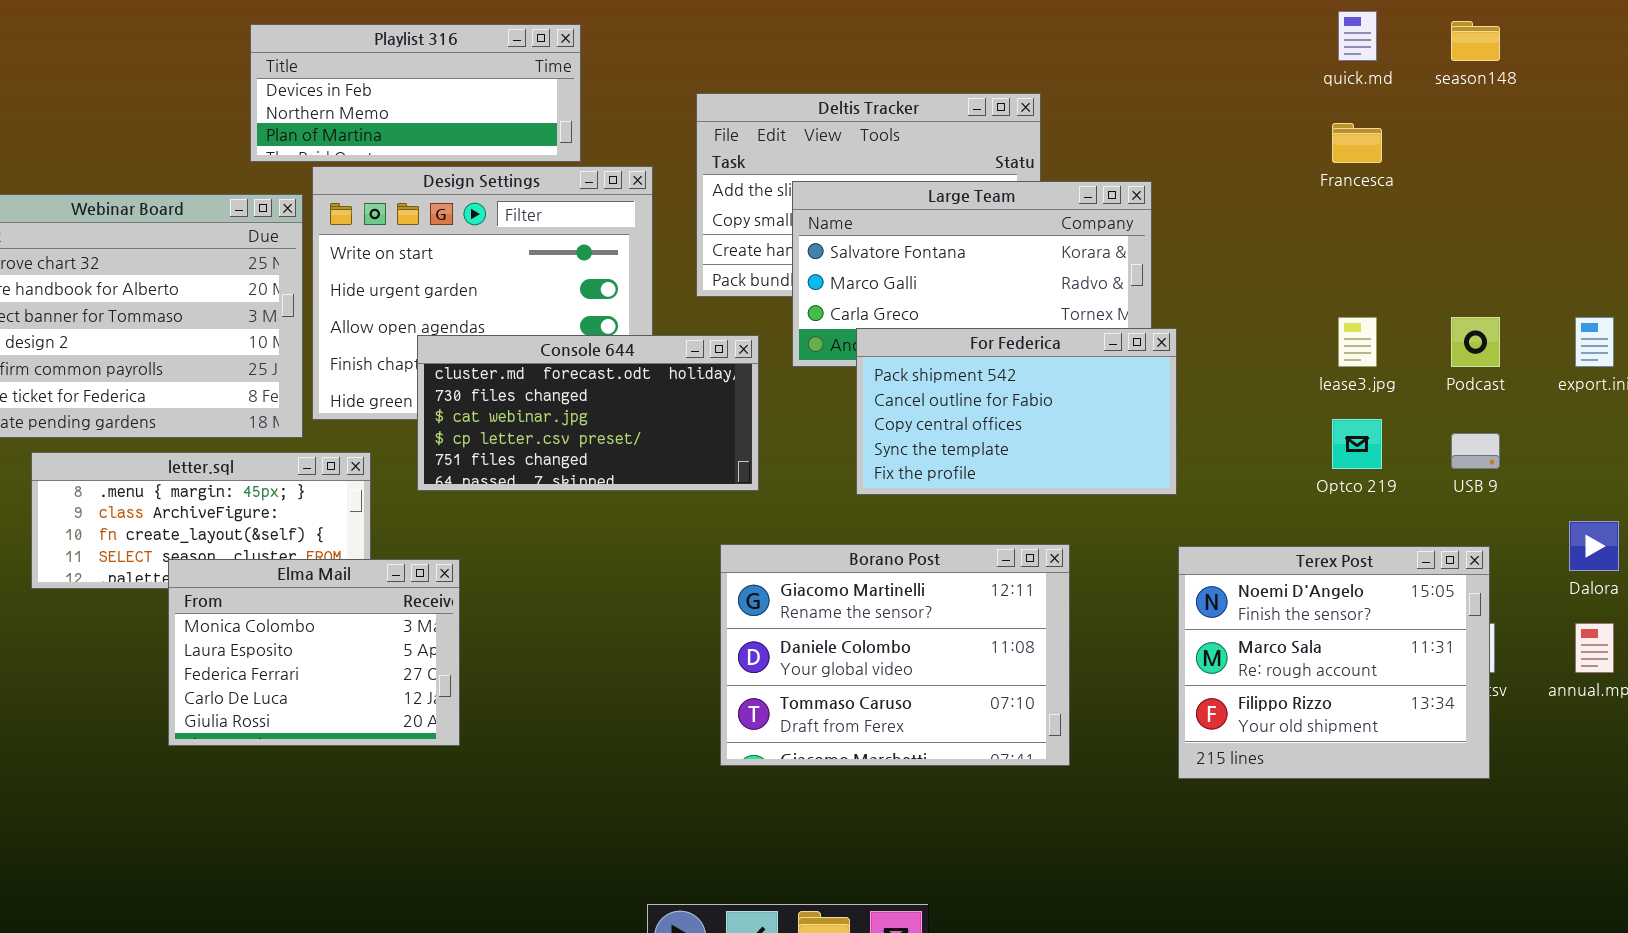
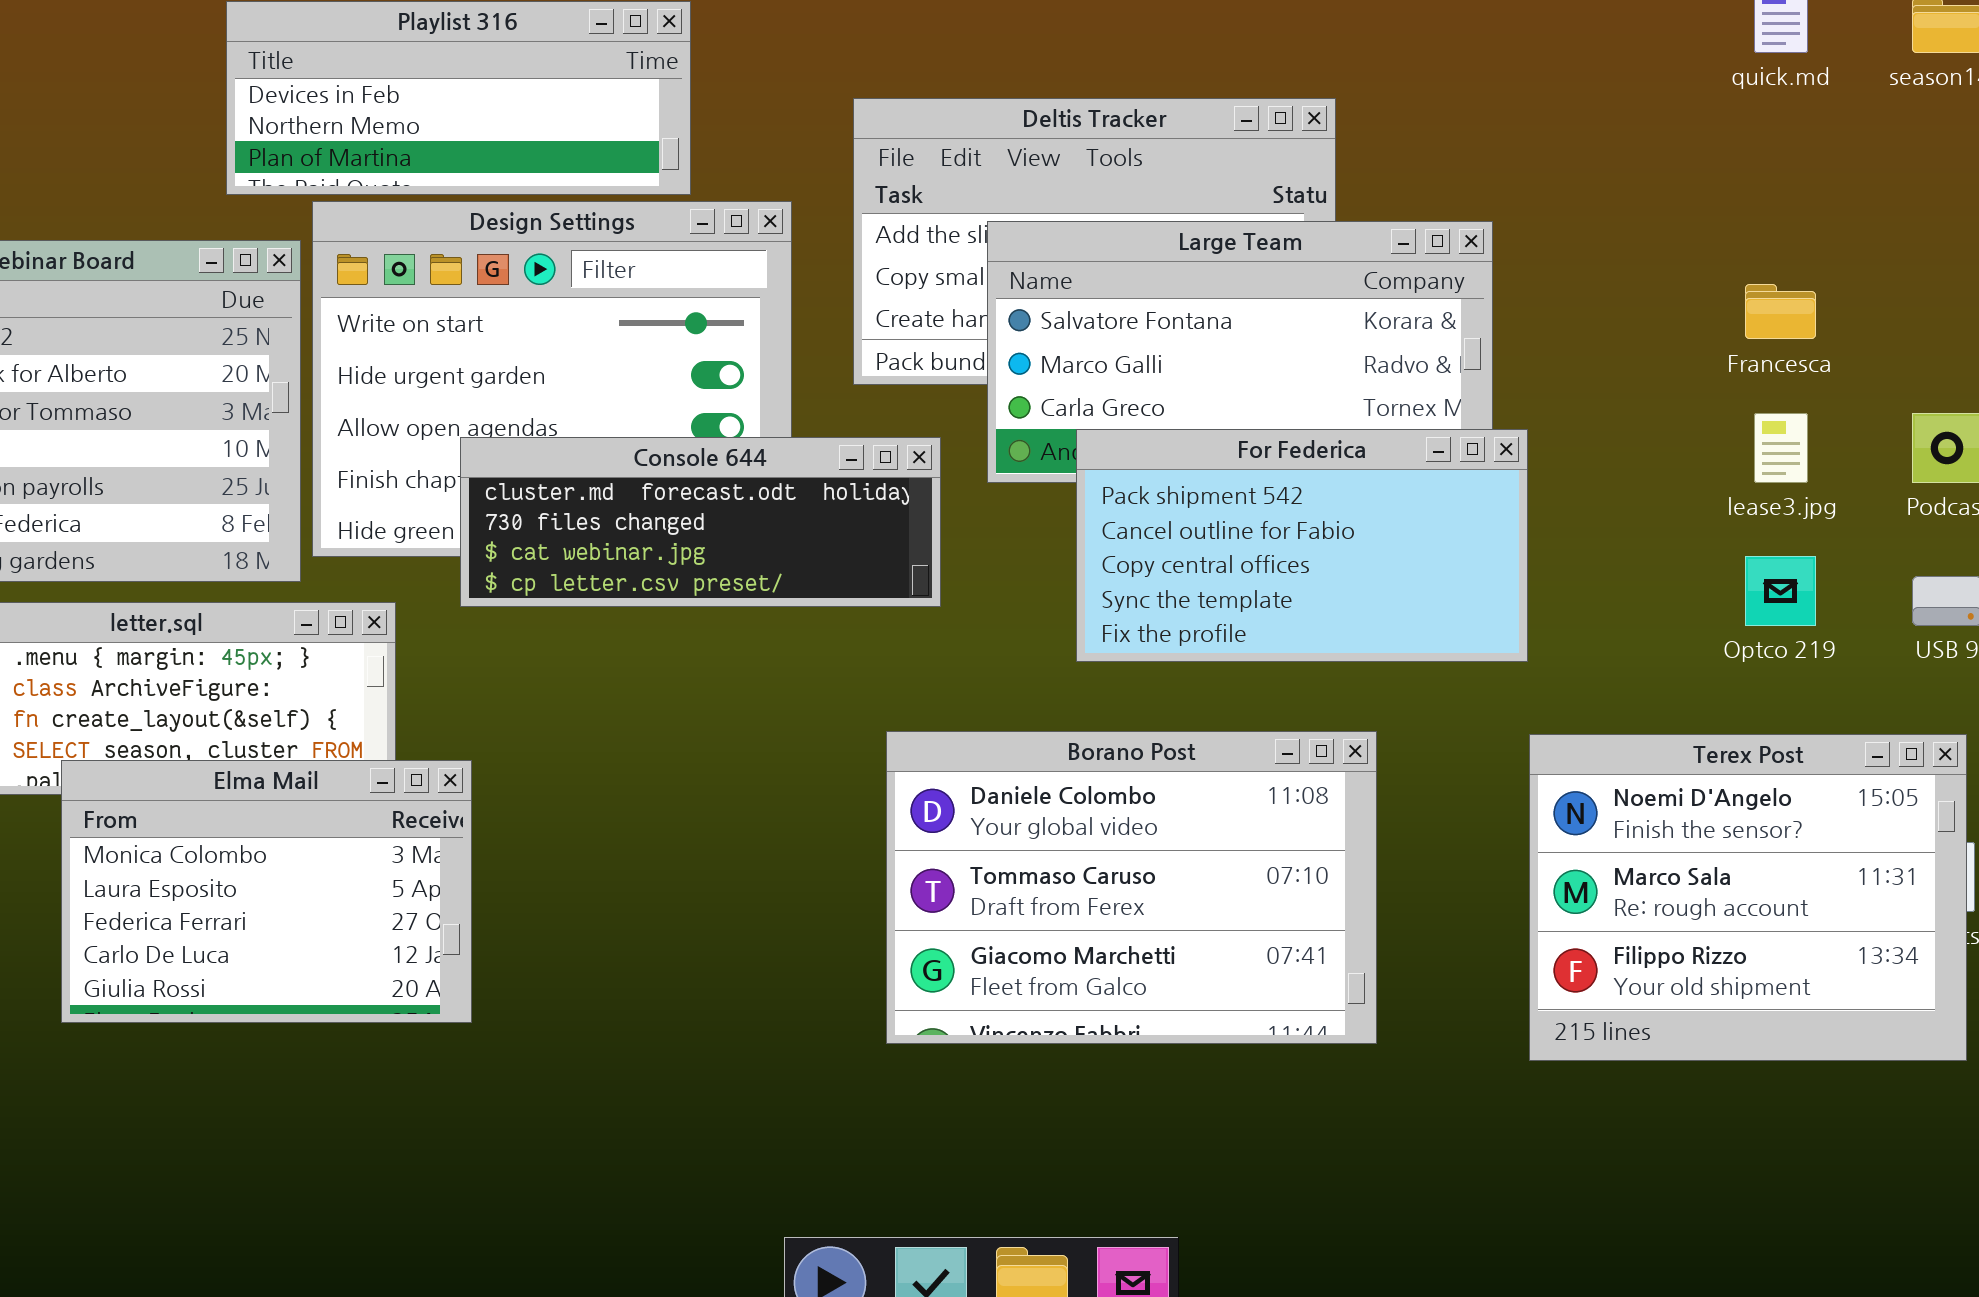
Francesca: [1332,123,1382,163] -> [1745,284,1816,339], moved
Console 644: [417,335,759,491] -> [460,437,941,607], resized
Borano Post: [720,544,1070,766] -> [886,731,1377,1044], scrolled down 1 row
Elma Mail: [168,559,460,746] -> [61,760,472,1023], moved

